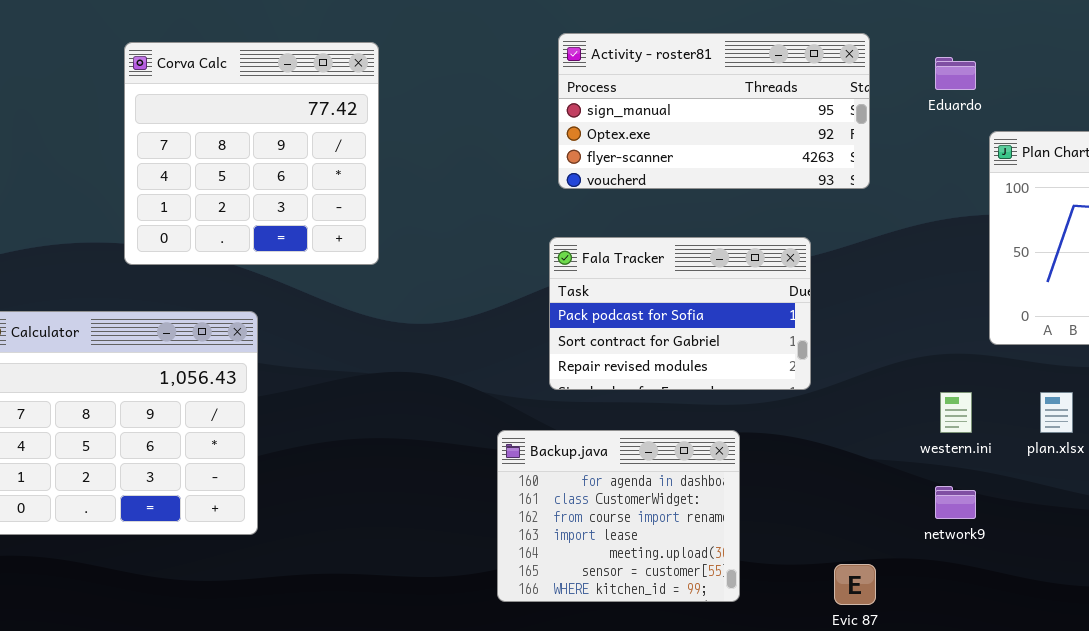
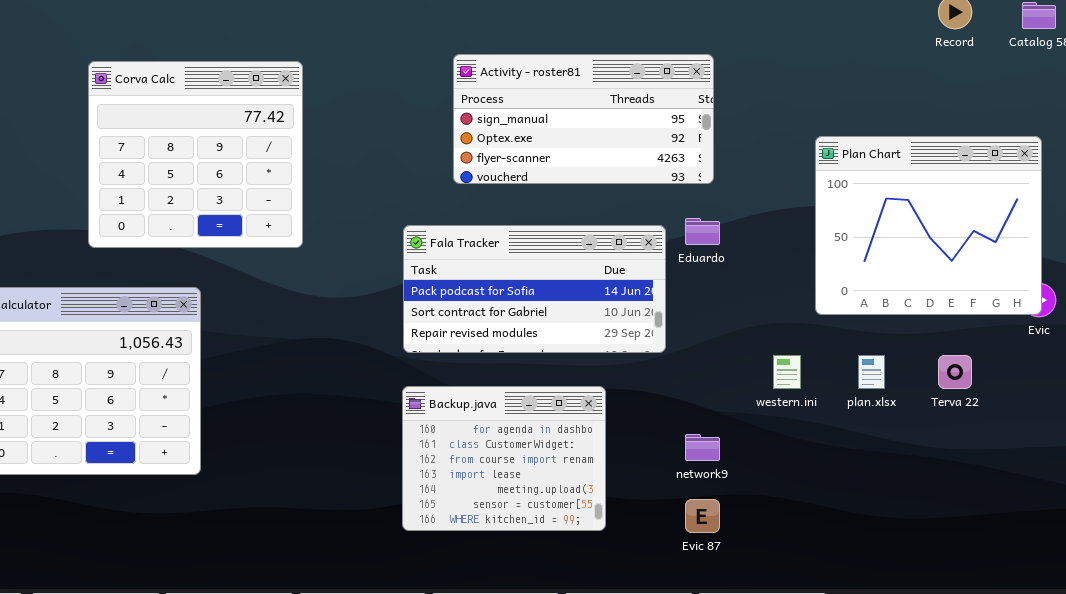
Eduardo: [935,57,976,90] -> [685,218,720,245], moved
Fala Tracker: [549,237,811,390] -> [403,225,666,353], resized
network9: [935,486,976,519] -> [685,434,720,461], moved

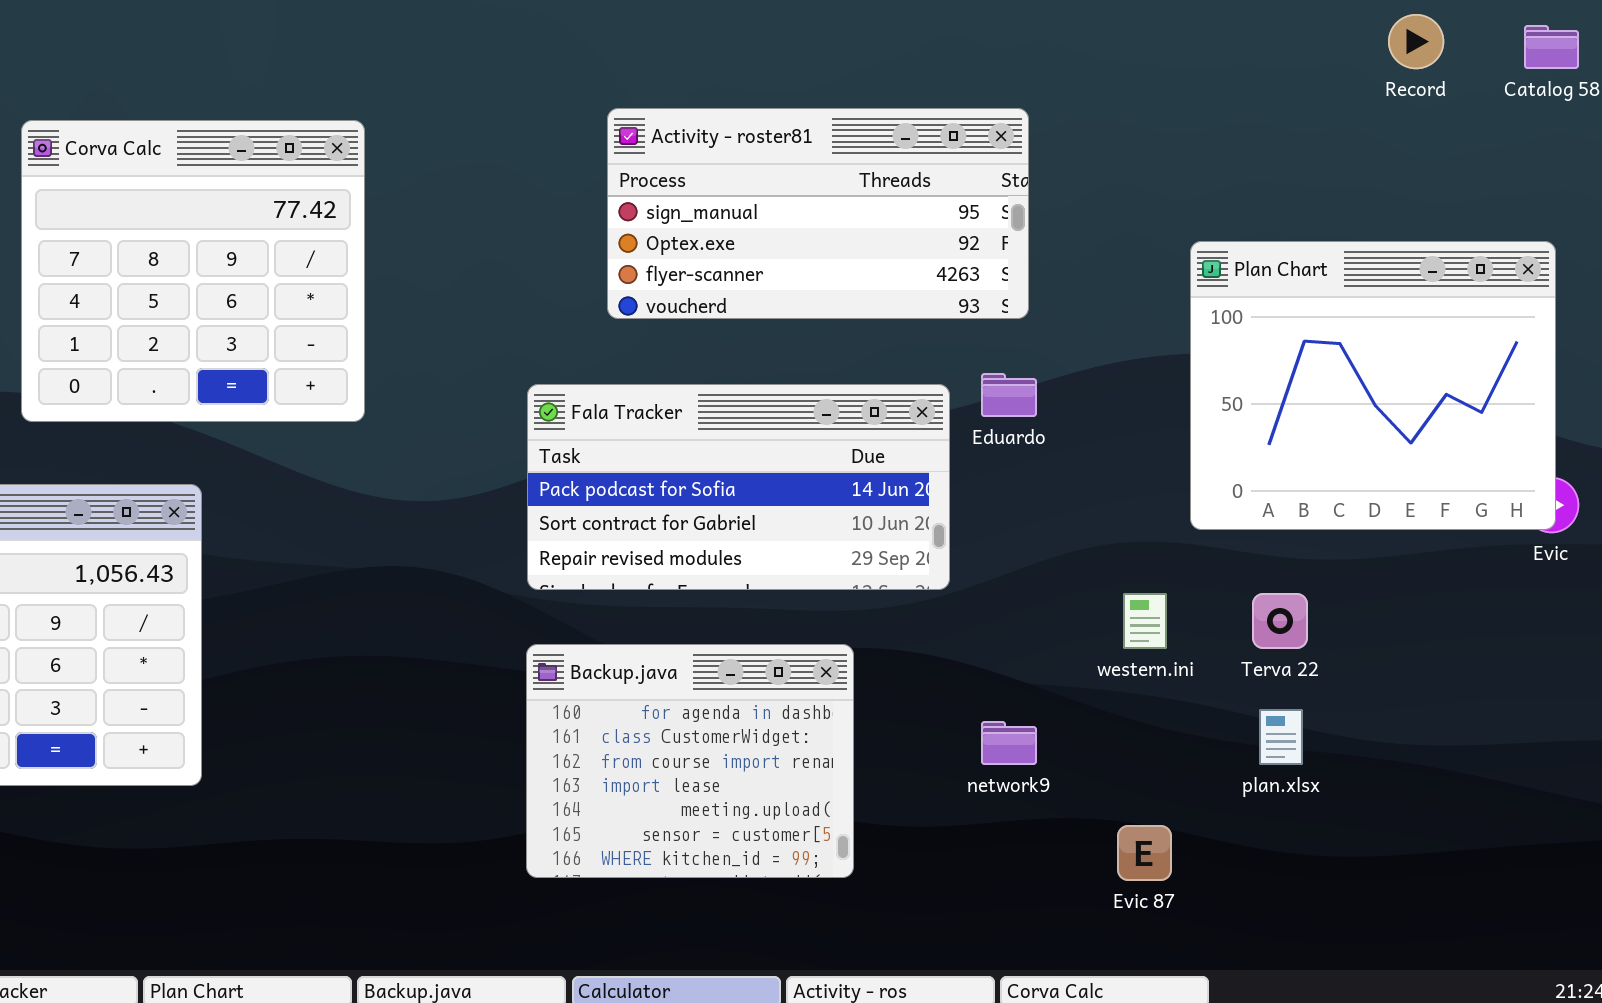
plan.xlsx: [858,355,885,389] -> [1259,709,1303,765], moved
Terva 22: [938,355,972,389] -> [1252,593,1308,649], moved
Evic 87: [685,499,720,533] -> [1117,825,1172,881], moved

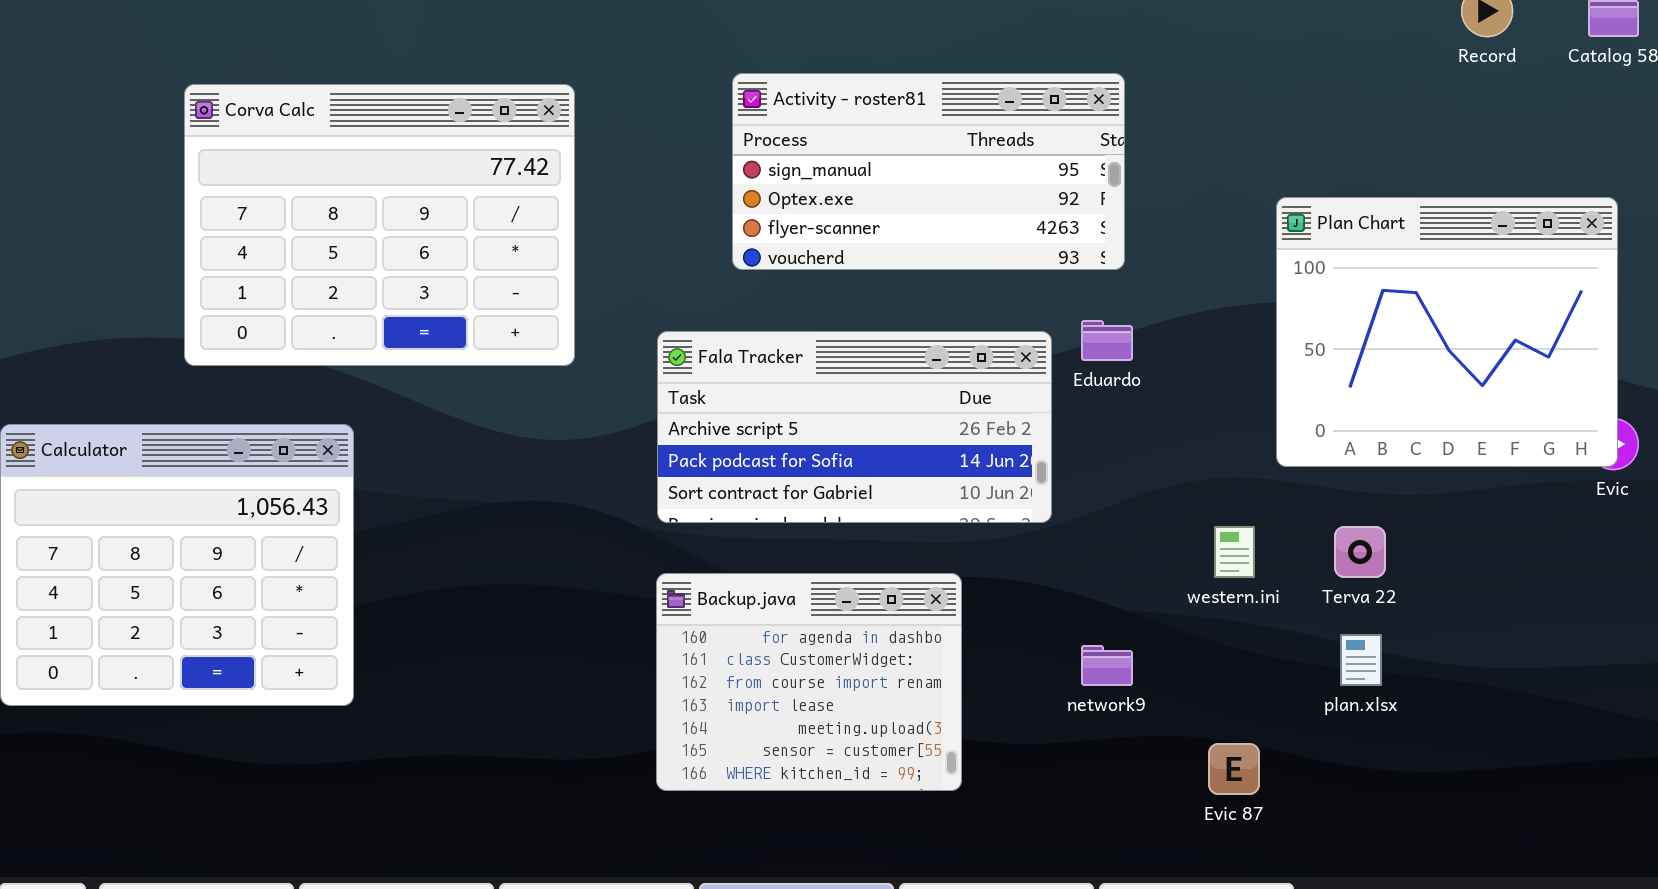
Corva Calc: [21,120,365,422] -> [184,84,575,366], resized
Fala Tracker: [527,384,950,590] -> [657,331,1052,523], scrolled up 1 row

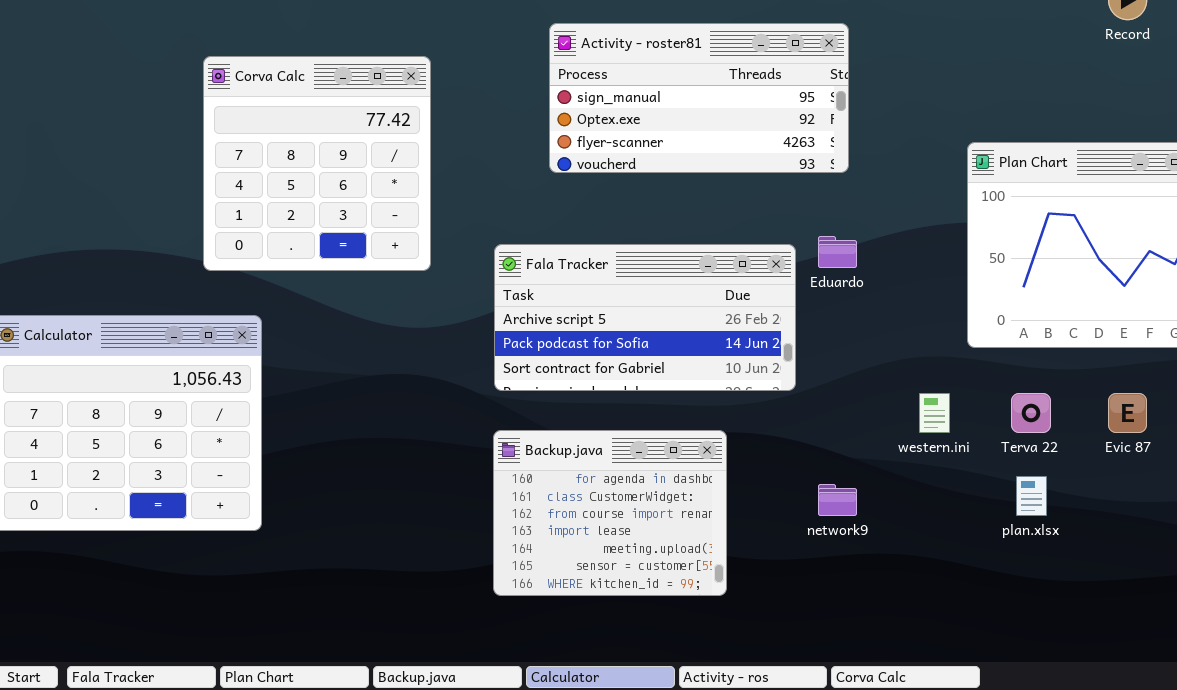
Activity - roster81: [732,73,1125,270] -> [549,23,849,173], moved
Corva Calc: [184,84,575,366] -> [203,56,431,271], resized
Evic 87: [1208,743,1260,795] -> [1108,393,1147,433], moved

